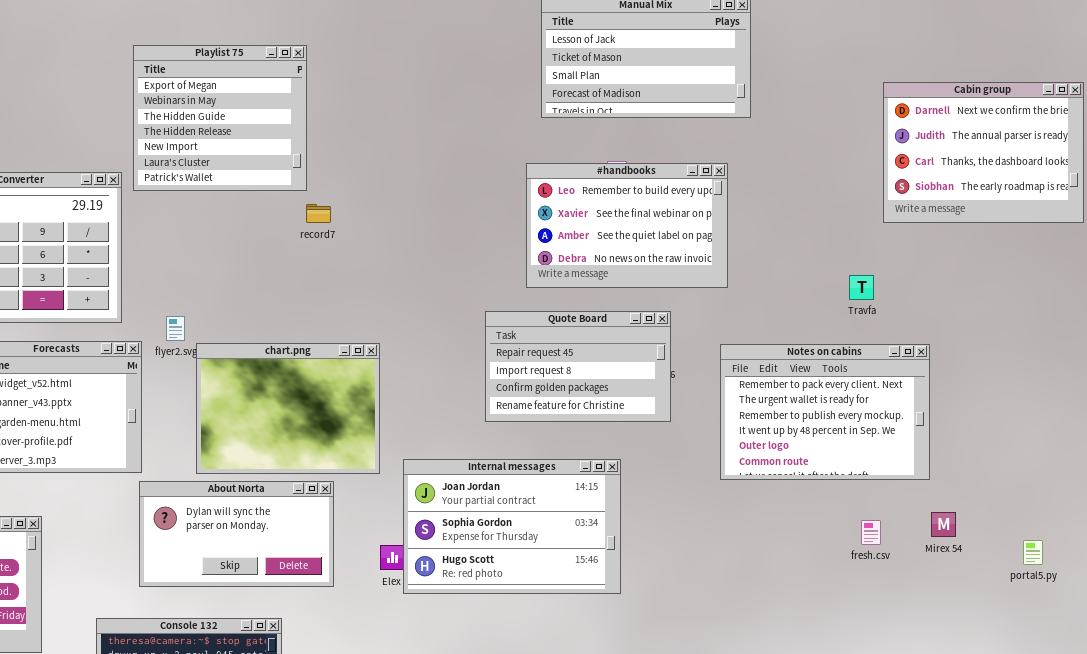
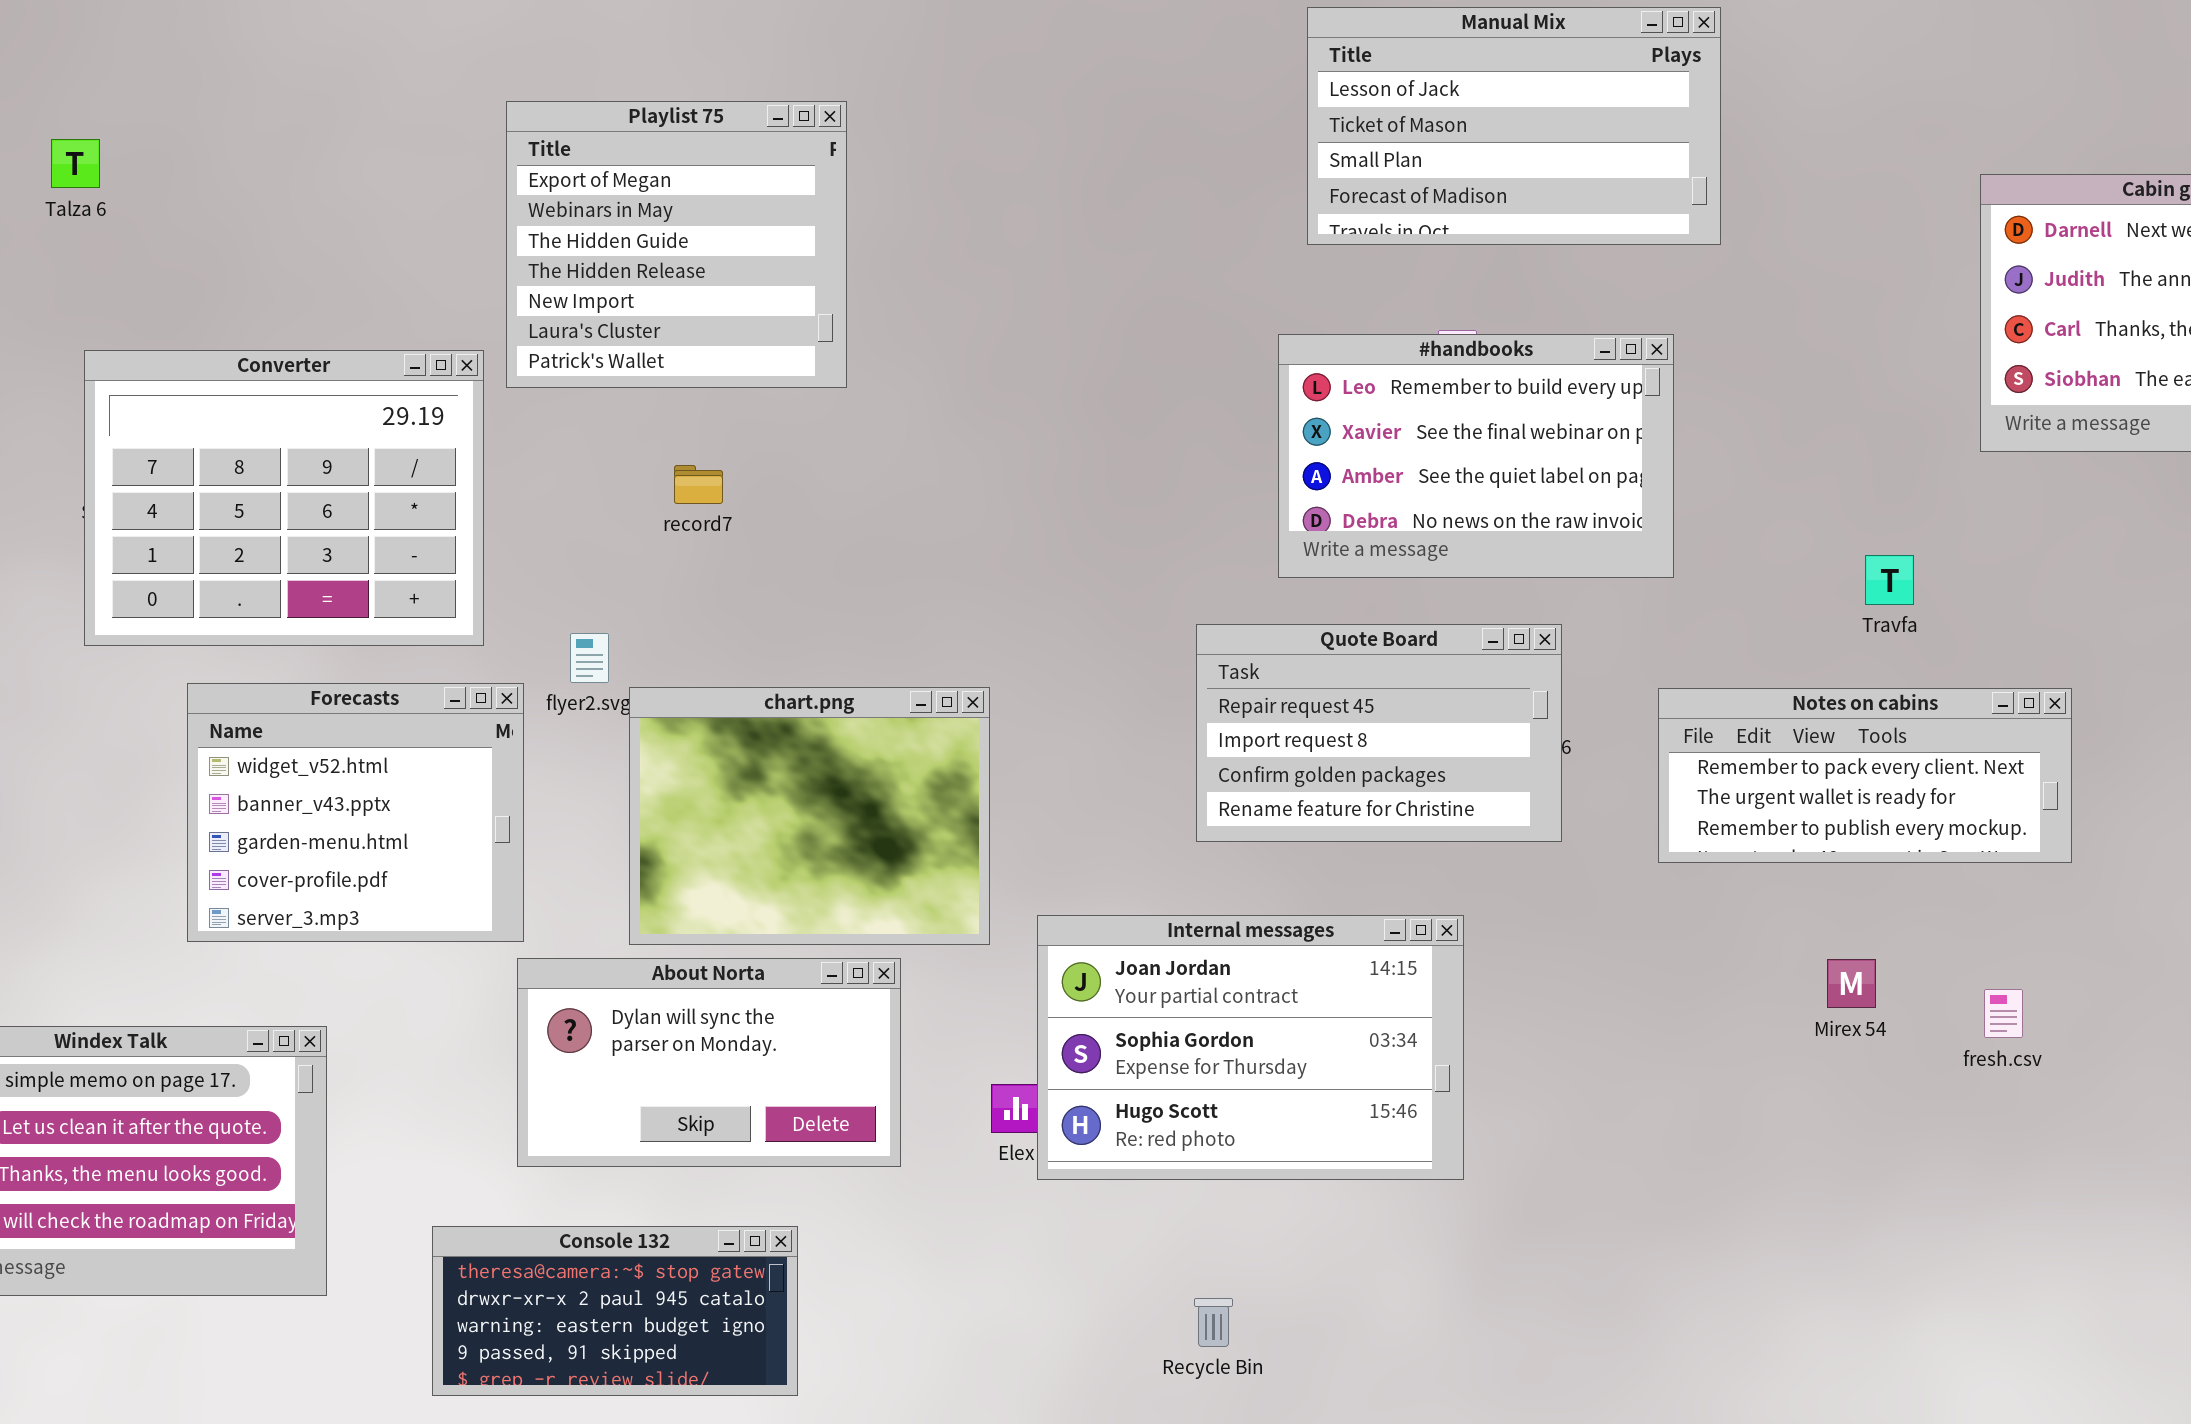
record7: [306,204,331,223] -> [674,465,723,504], moved
Travfa: [849,275,874,300] -> [1865,555,1914,605], moved
Notes on cabins: [720,344,930,480] -> [1658,688,2072,863], resized
Mirex 54: [931,512,956,537] -> [1827,959,1876,1008], moved
fresh.csv: [861,520,881,545] -> [1984,989,2023,1038], moved

